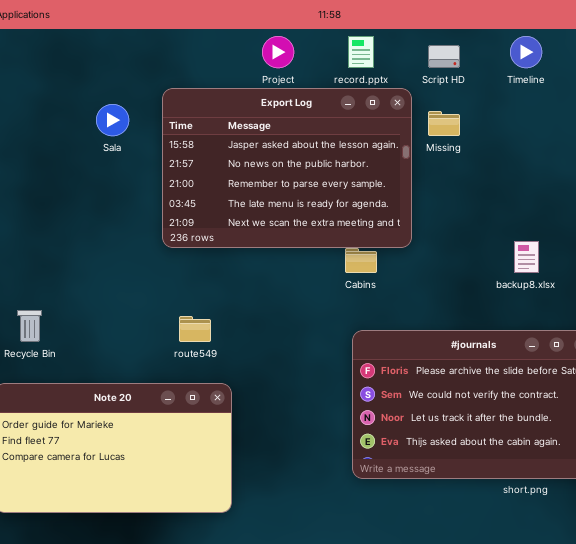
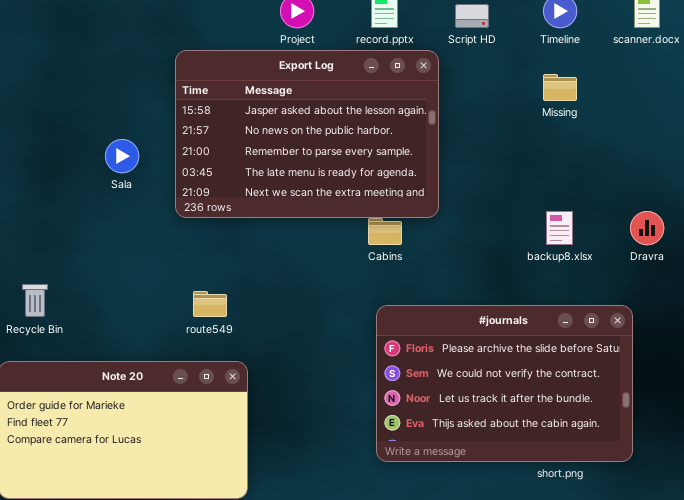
Sala: [96,104,129,136] -> [105,139,139,173], moved
Missing: [428,111,460,136] -> [543,74,577,101], moved

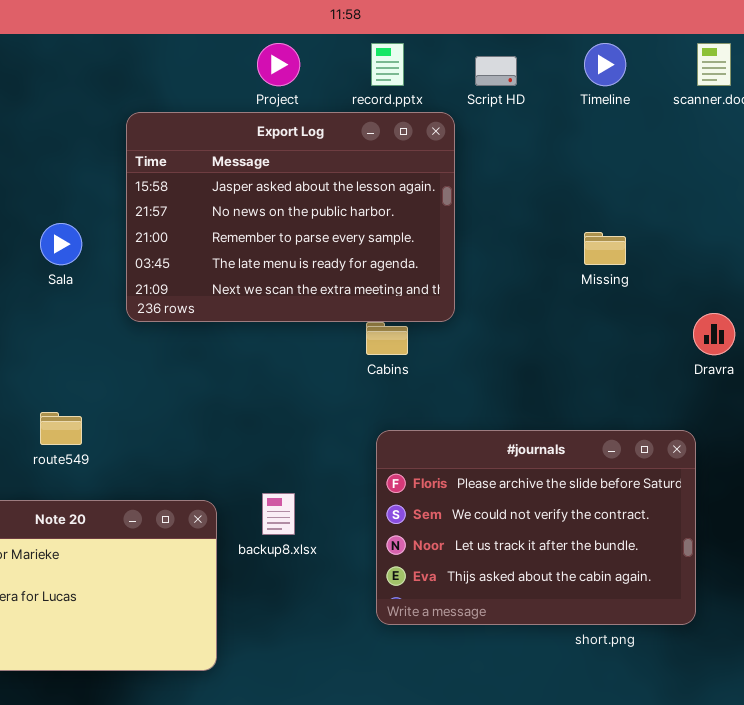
Missing: [543,74,577,101] -> [584,232,626,265], moved
backup8.xlsx: [546,211,573,245] -> [262,493,295,535], moved
route549: [193,291,227,317] -> [40,412,82,445], moved

